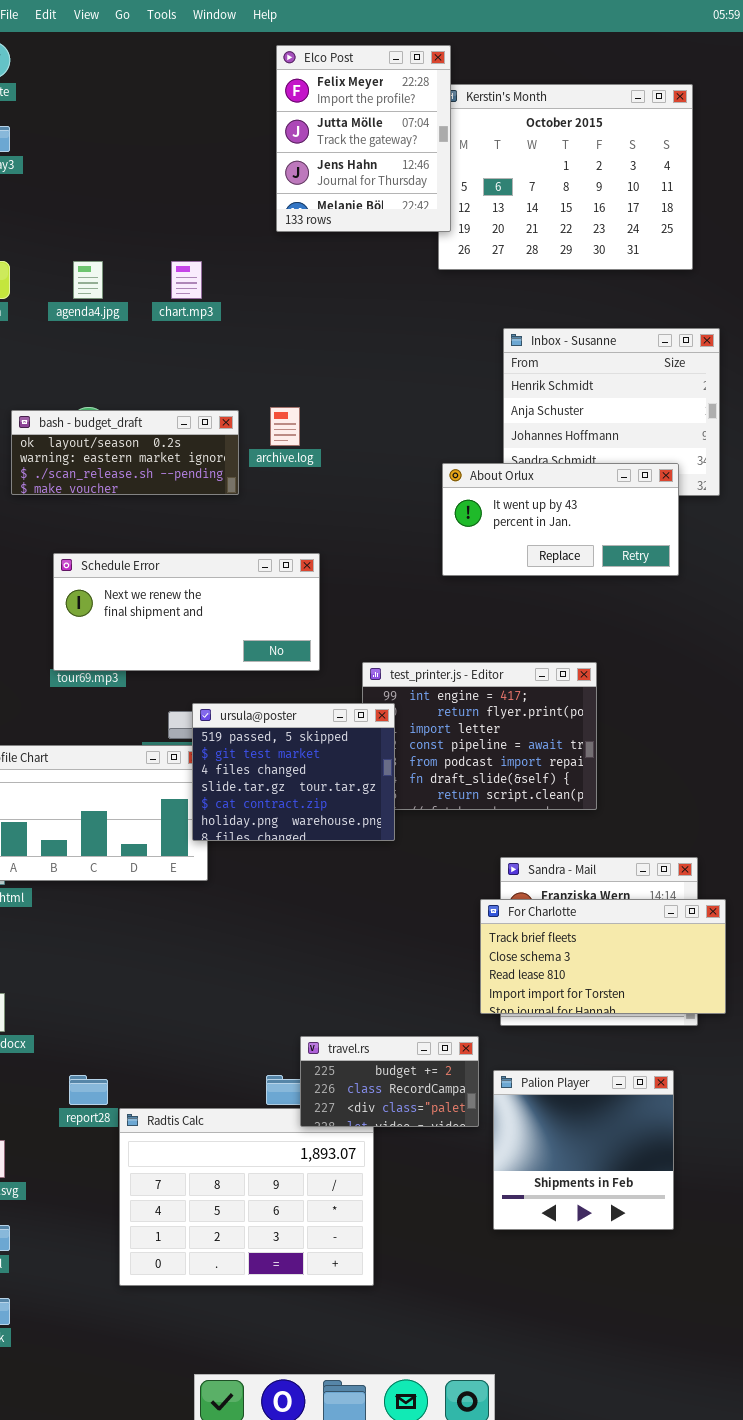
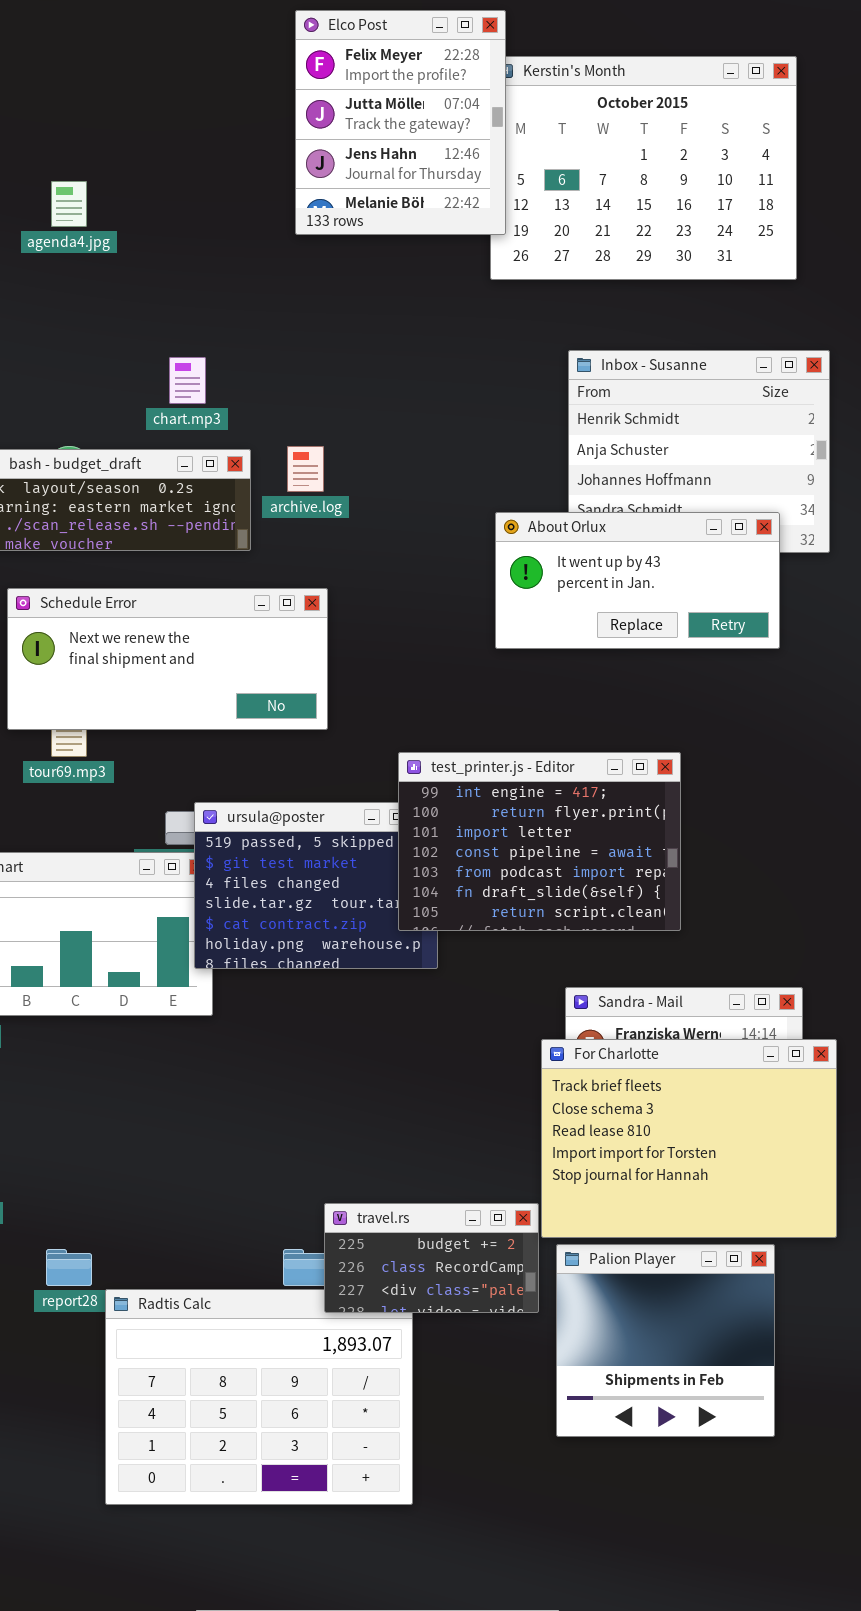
agenda4.jpg: [73,261,103,299] -> [51,181,87,227], moved
chart.mp3: [171,261,202,299] -> [169,357,206,404], moved
Schedule Error: [53,553,320,671] -> [7,588,328,730], moved
test_printer.js - Editor: [362,662,597,810] -> [398,752,681,931], raised
For Charlotte: [480,899,726,1014] -> [541,1039,837,1238], resized

